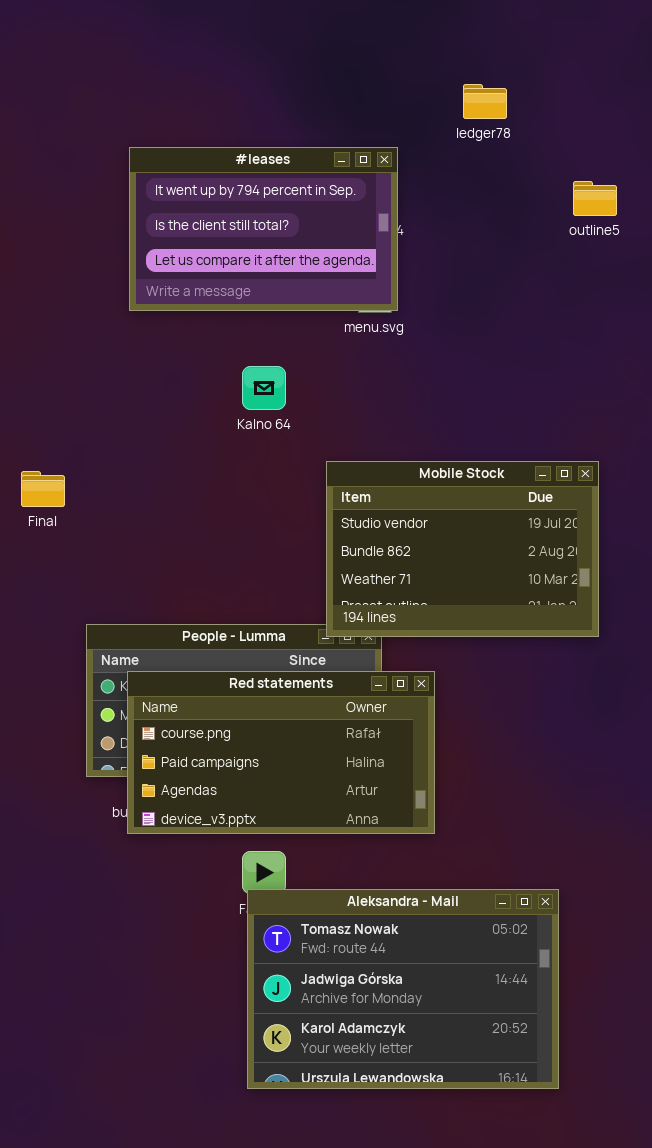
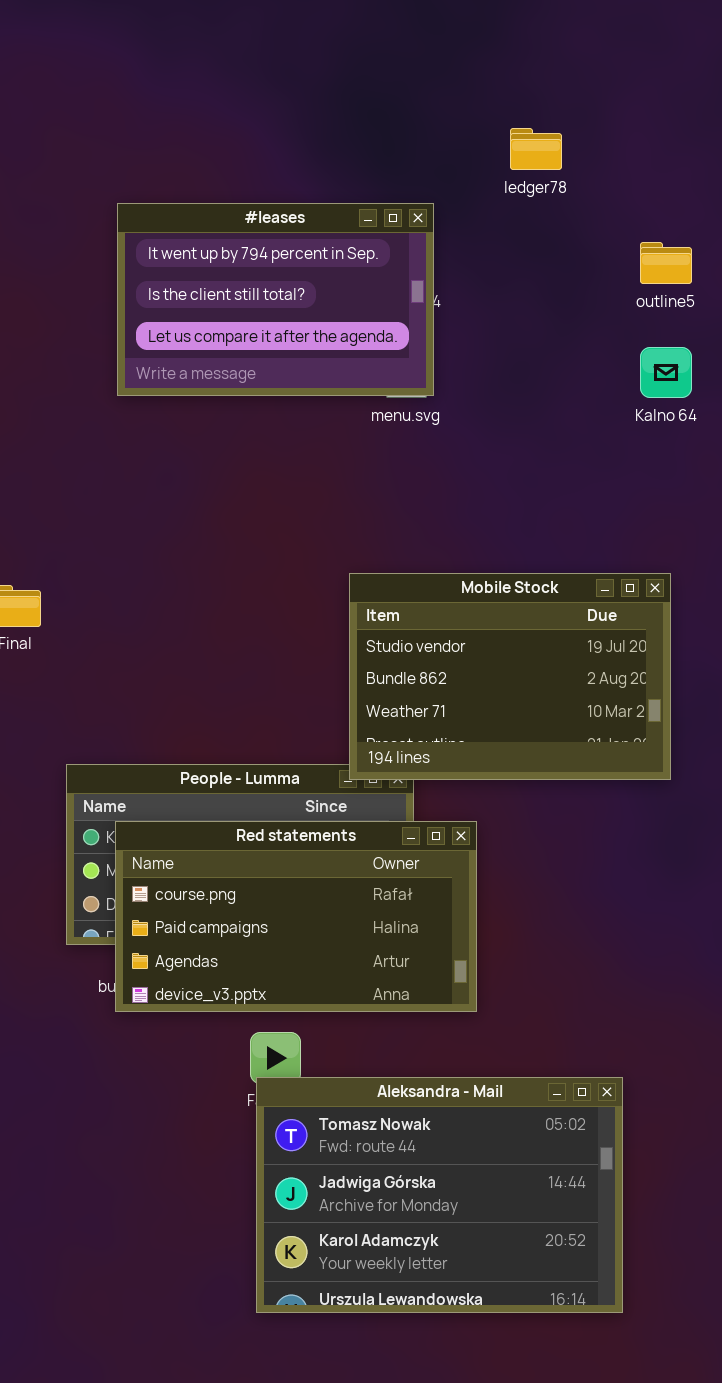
Kalno 64: [242,366,286,410] -> [640,347,692,398], moved

